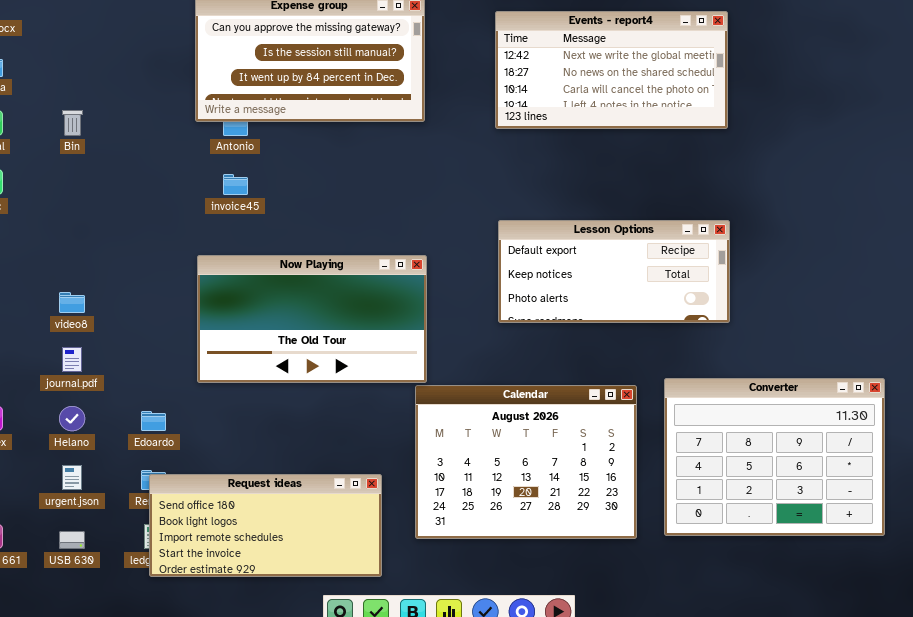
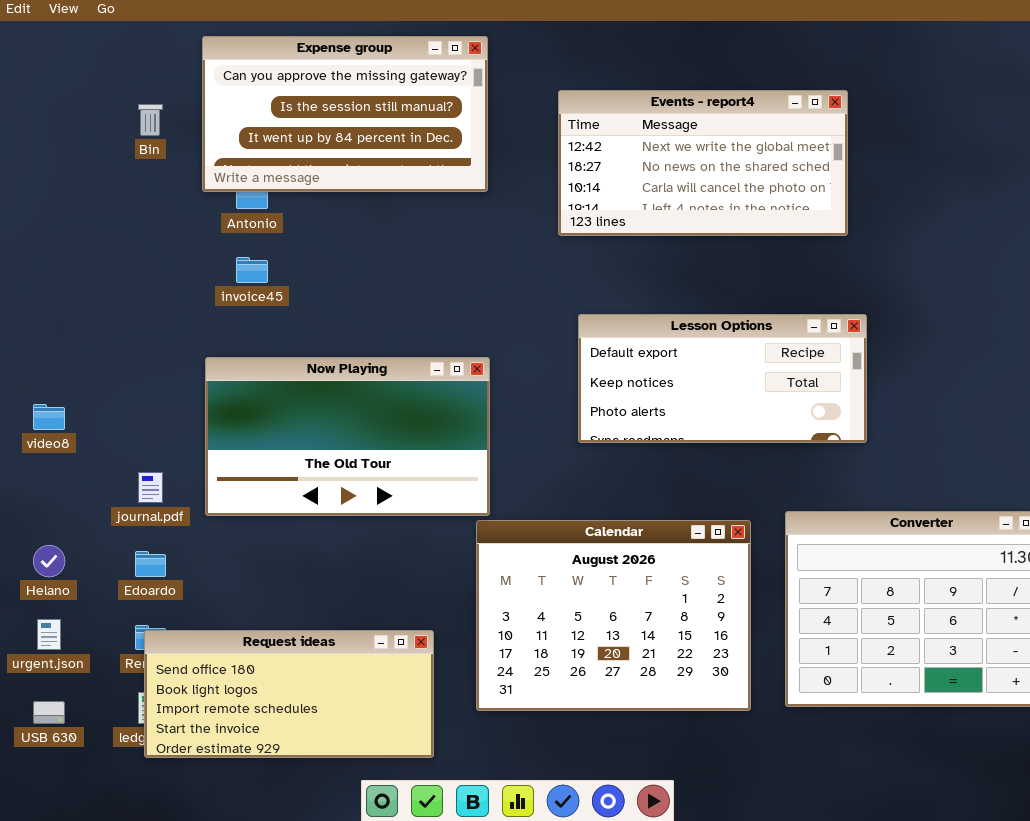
Events - report4: [495,11,728,129] -> [558,90,848,236], moved
Bin: [62,110,83,136] -> [138,104,163,136], moved
journal.pdf: [62,347,82,372] -> [138,472,163,503], moved

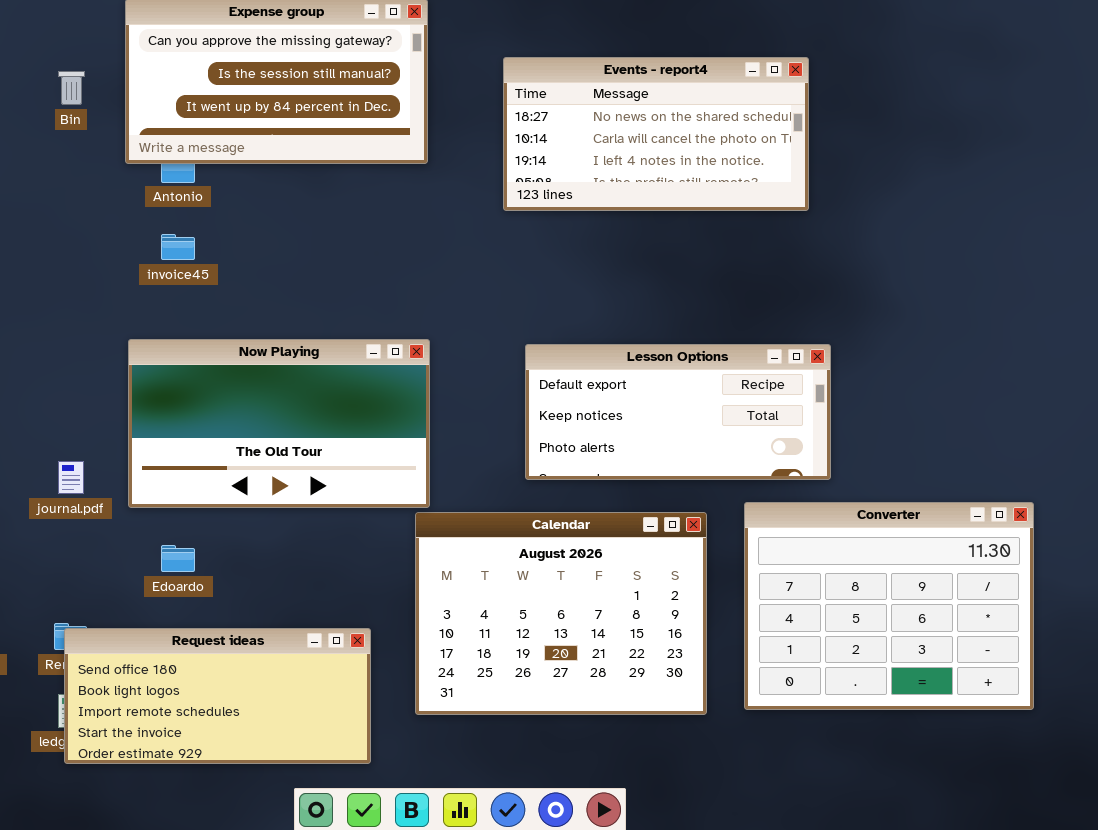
Events - report4: [558,90,848,236] -> [503,57,809,211], scrolled down 1 row
Lesson Options: [578,314,867,443] -> [525,344,831,480], moved
Edoardo: [135,551,166,577] -> [161,545,195,572], moved

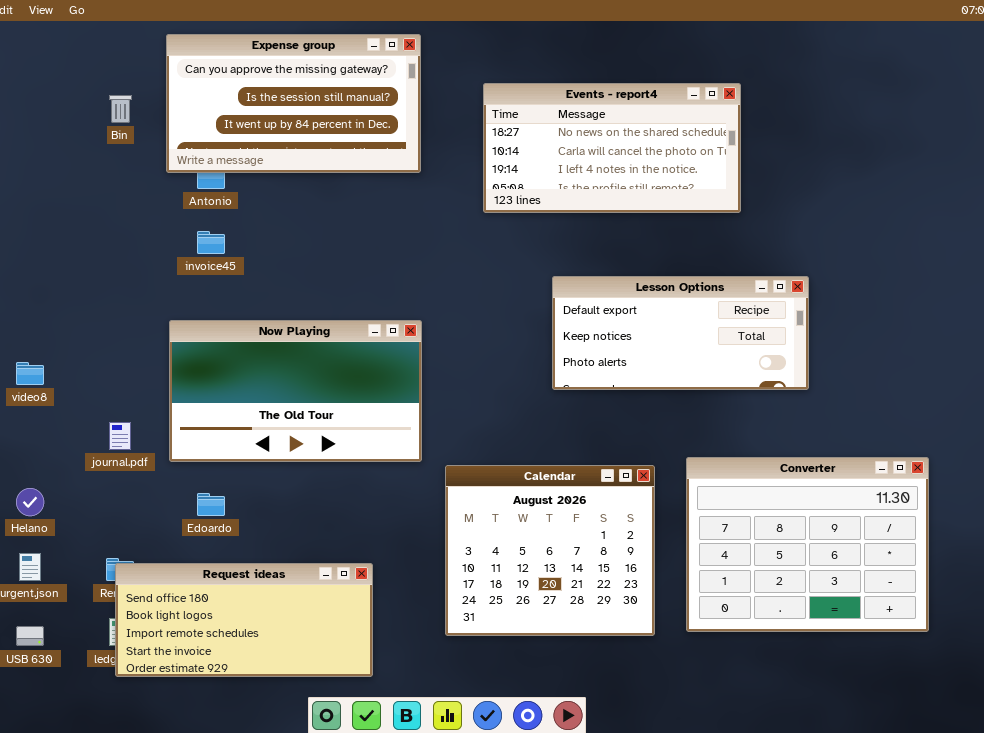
Lesson Options: [525,344,831,480] -> [552,276,809,390], moved
Calendar: [415,512,707,715] -> [445,465,655,636], resized

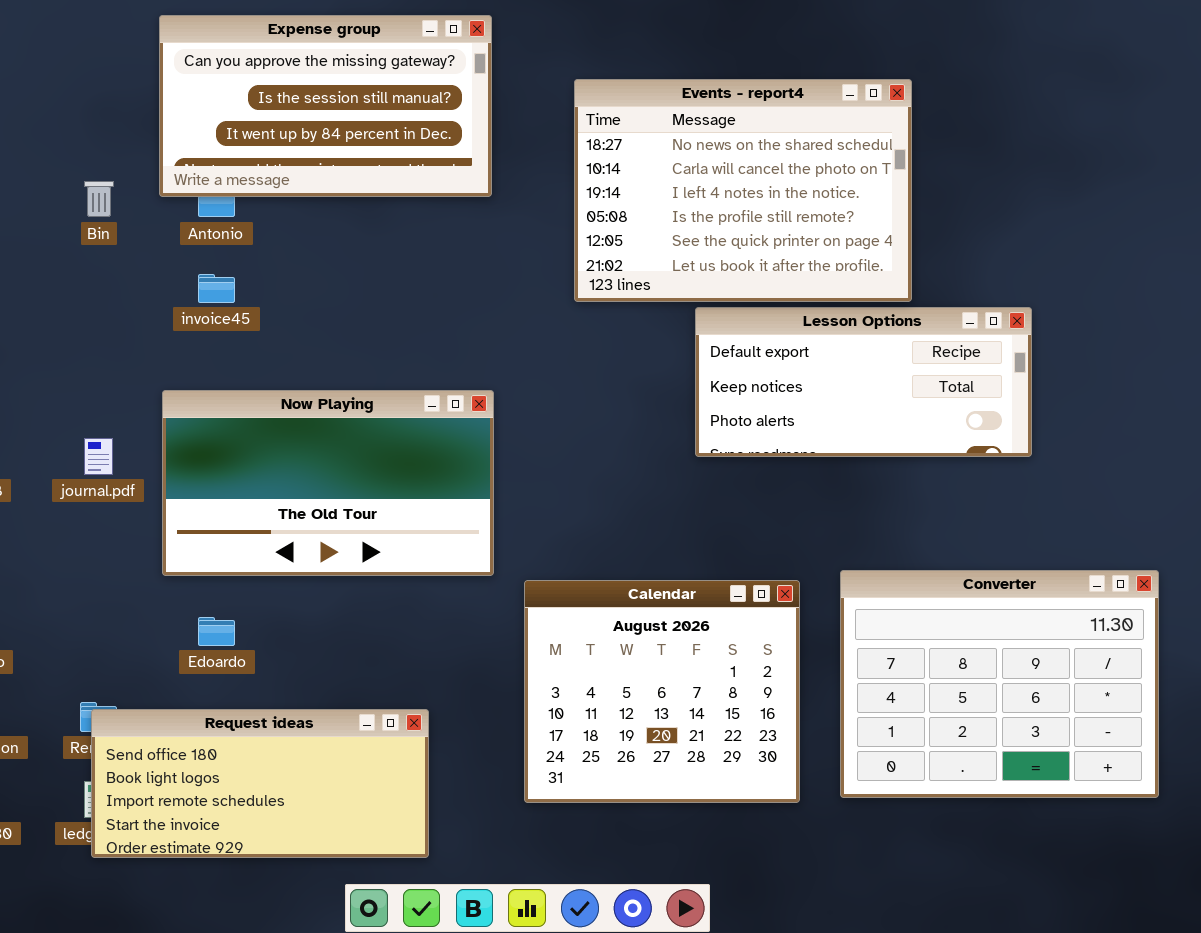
Events - report4: [483,83,741,213] -> [574,79,912,302], resized
Bin: [109,95,132,123] -> [84,181,114,217], moved
Lesson Options: [552,276,809,390] -> [695,307,1032,457], moved
journal.pdf: [109,422,131,450] -> [84,438,113,475], moved

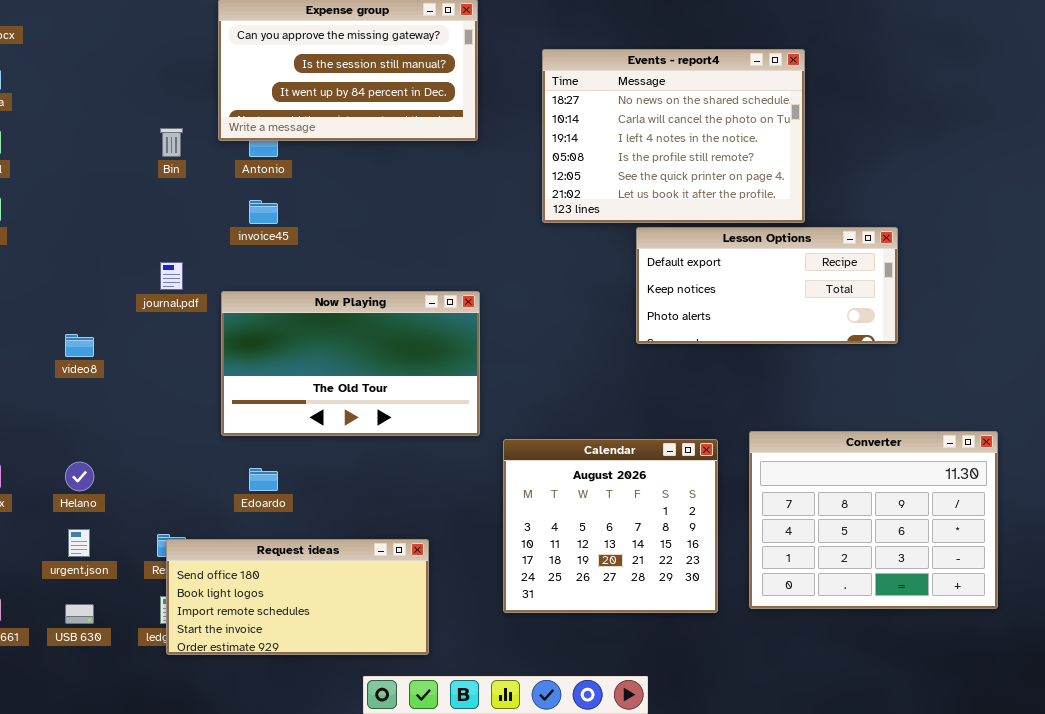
journal.pdf: [84,438,113,475] -> [160,262,183,290], moved

